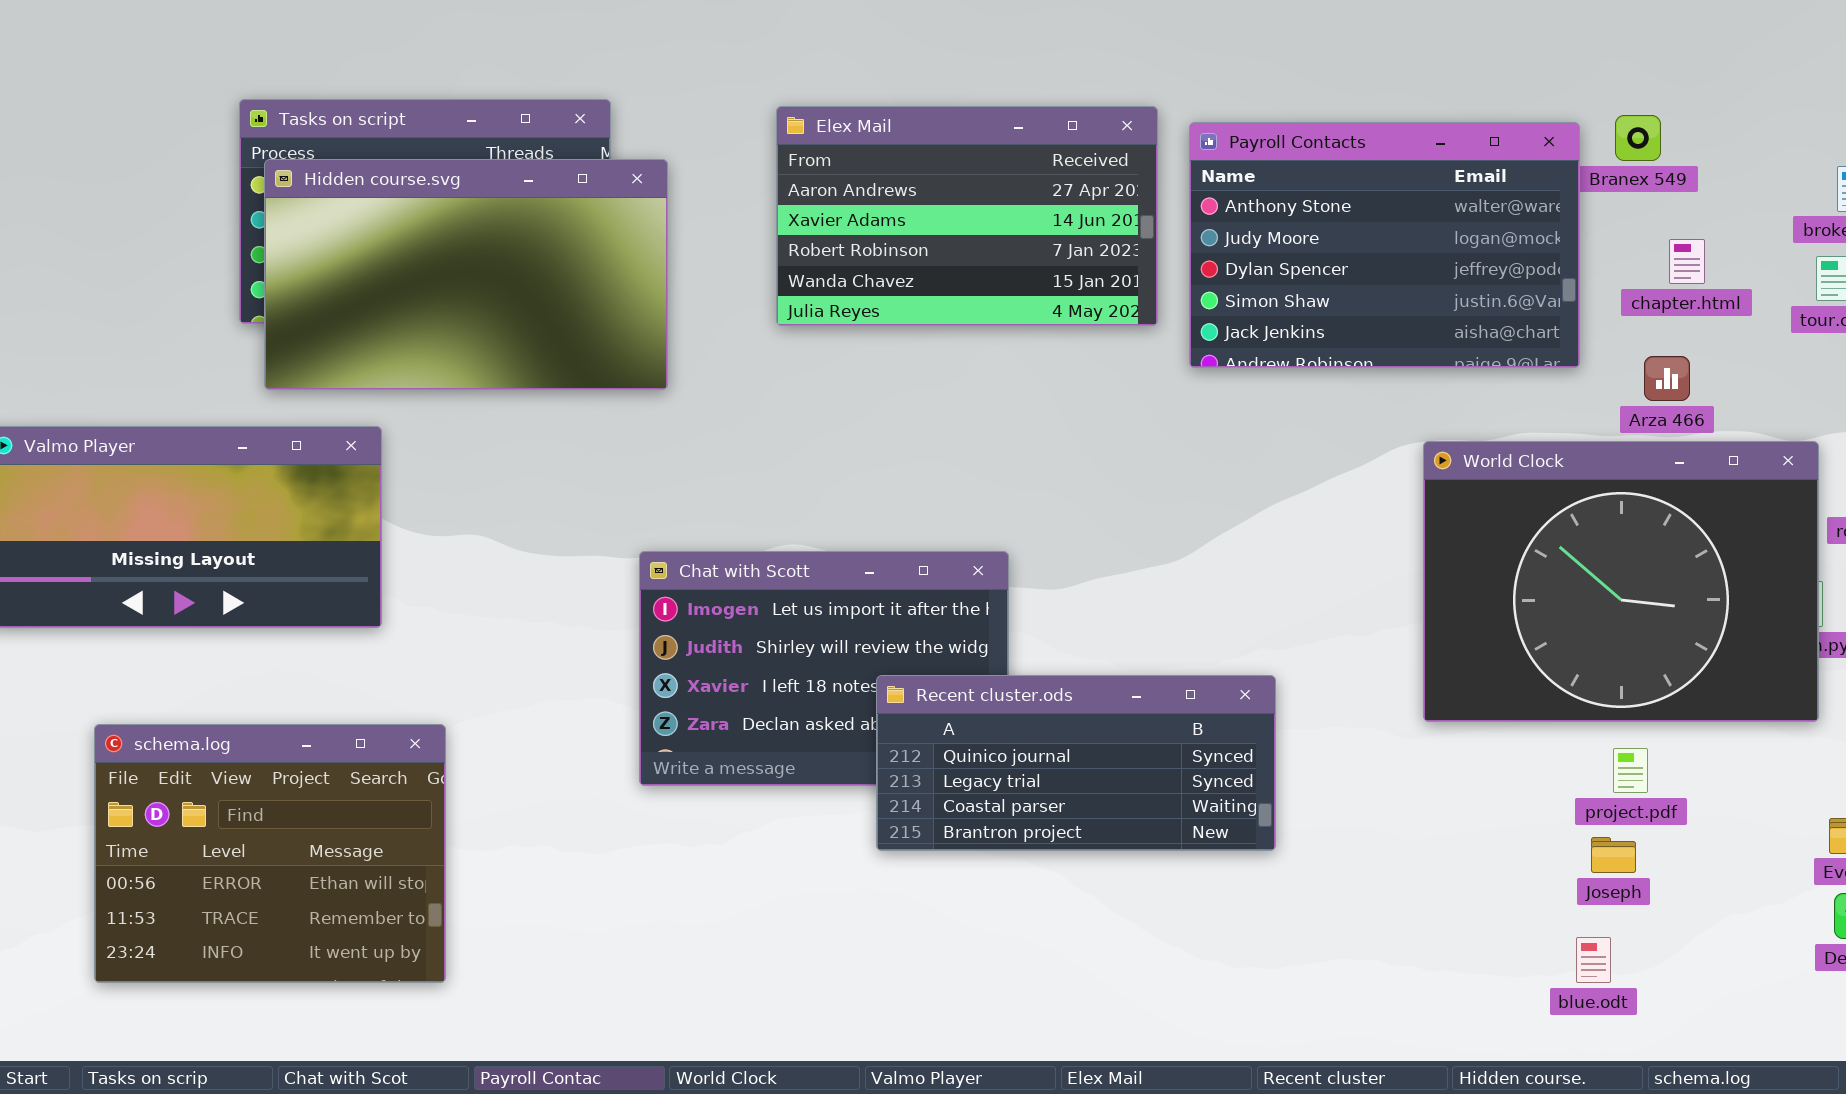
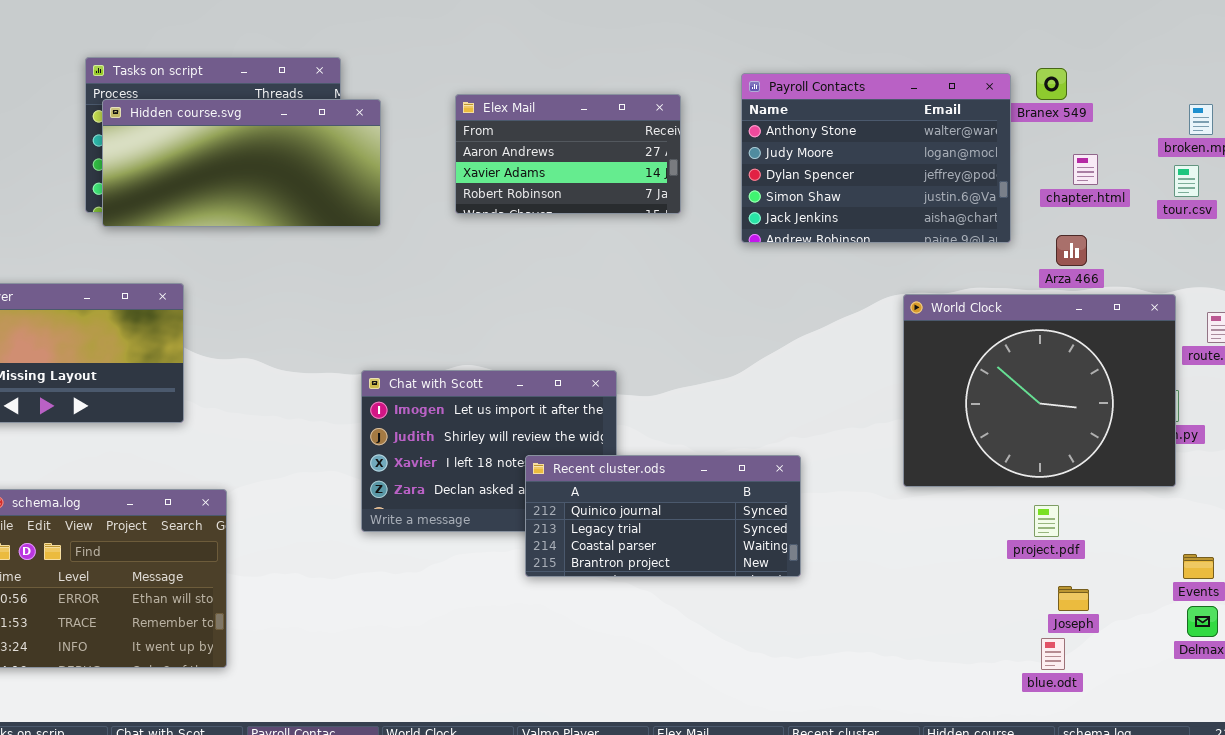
Elex Mail: [776,106,1158,326] -> [455,94,681,214], resized
Hidden course.svg: [264,159,668,390] -> [102,99,381,227], resized
Joseph: [1591,837,1636,873] -> [1058,586,1089,611], moved
blue.odt: [1576,937,1611,983] -> [1041,638,1065,670], moved

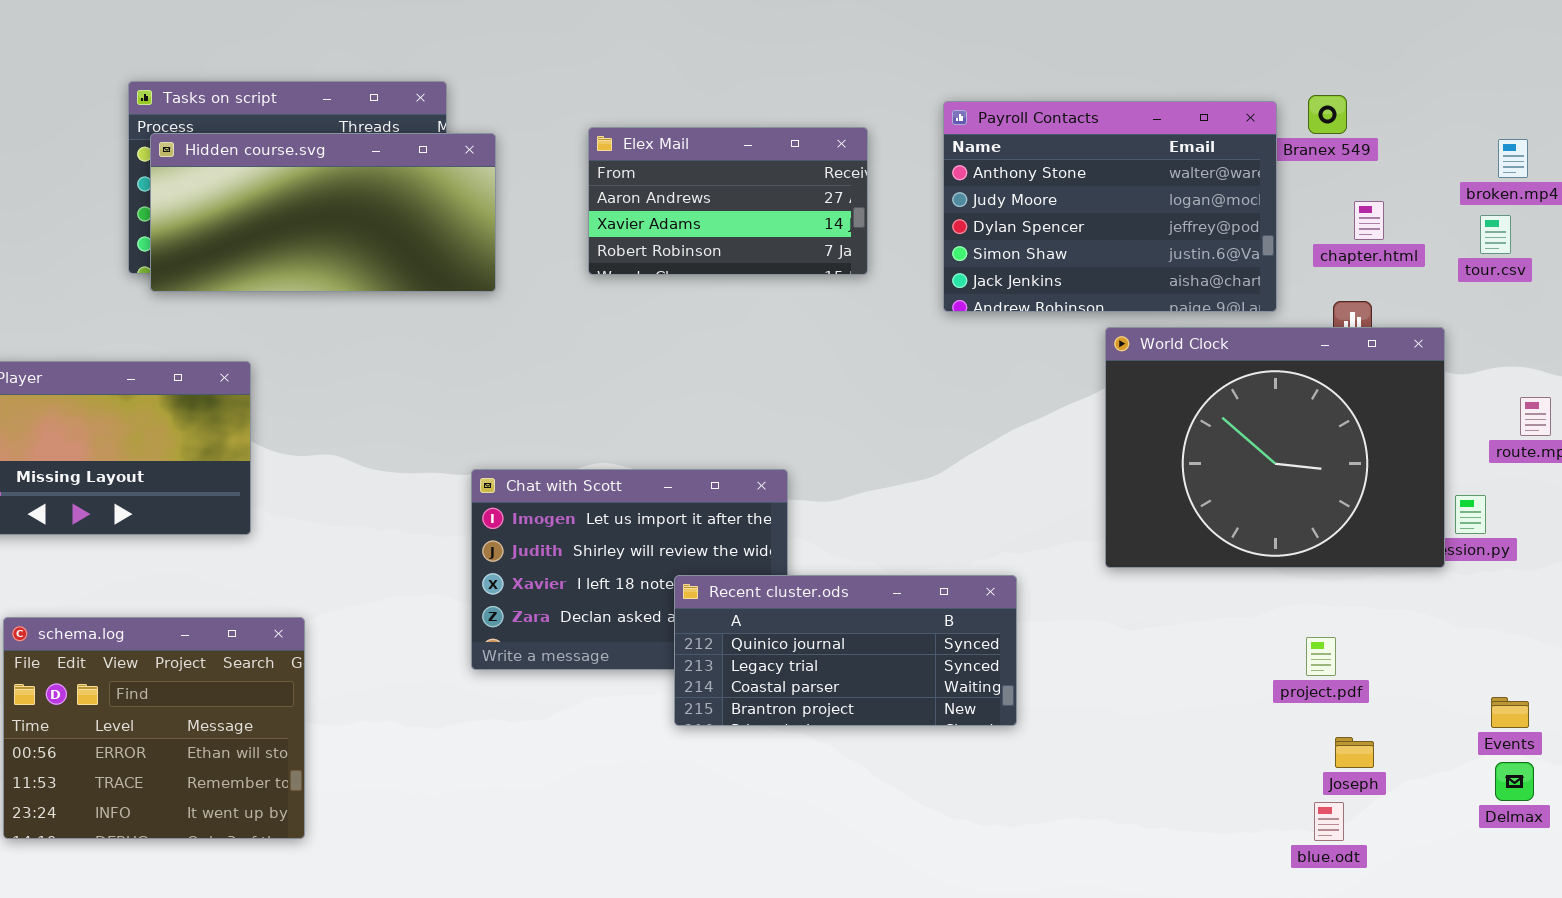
World Clock: [903,294,1176,487] -> [1105,327,1445,568], moved

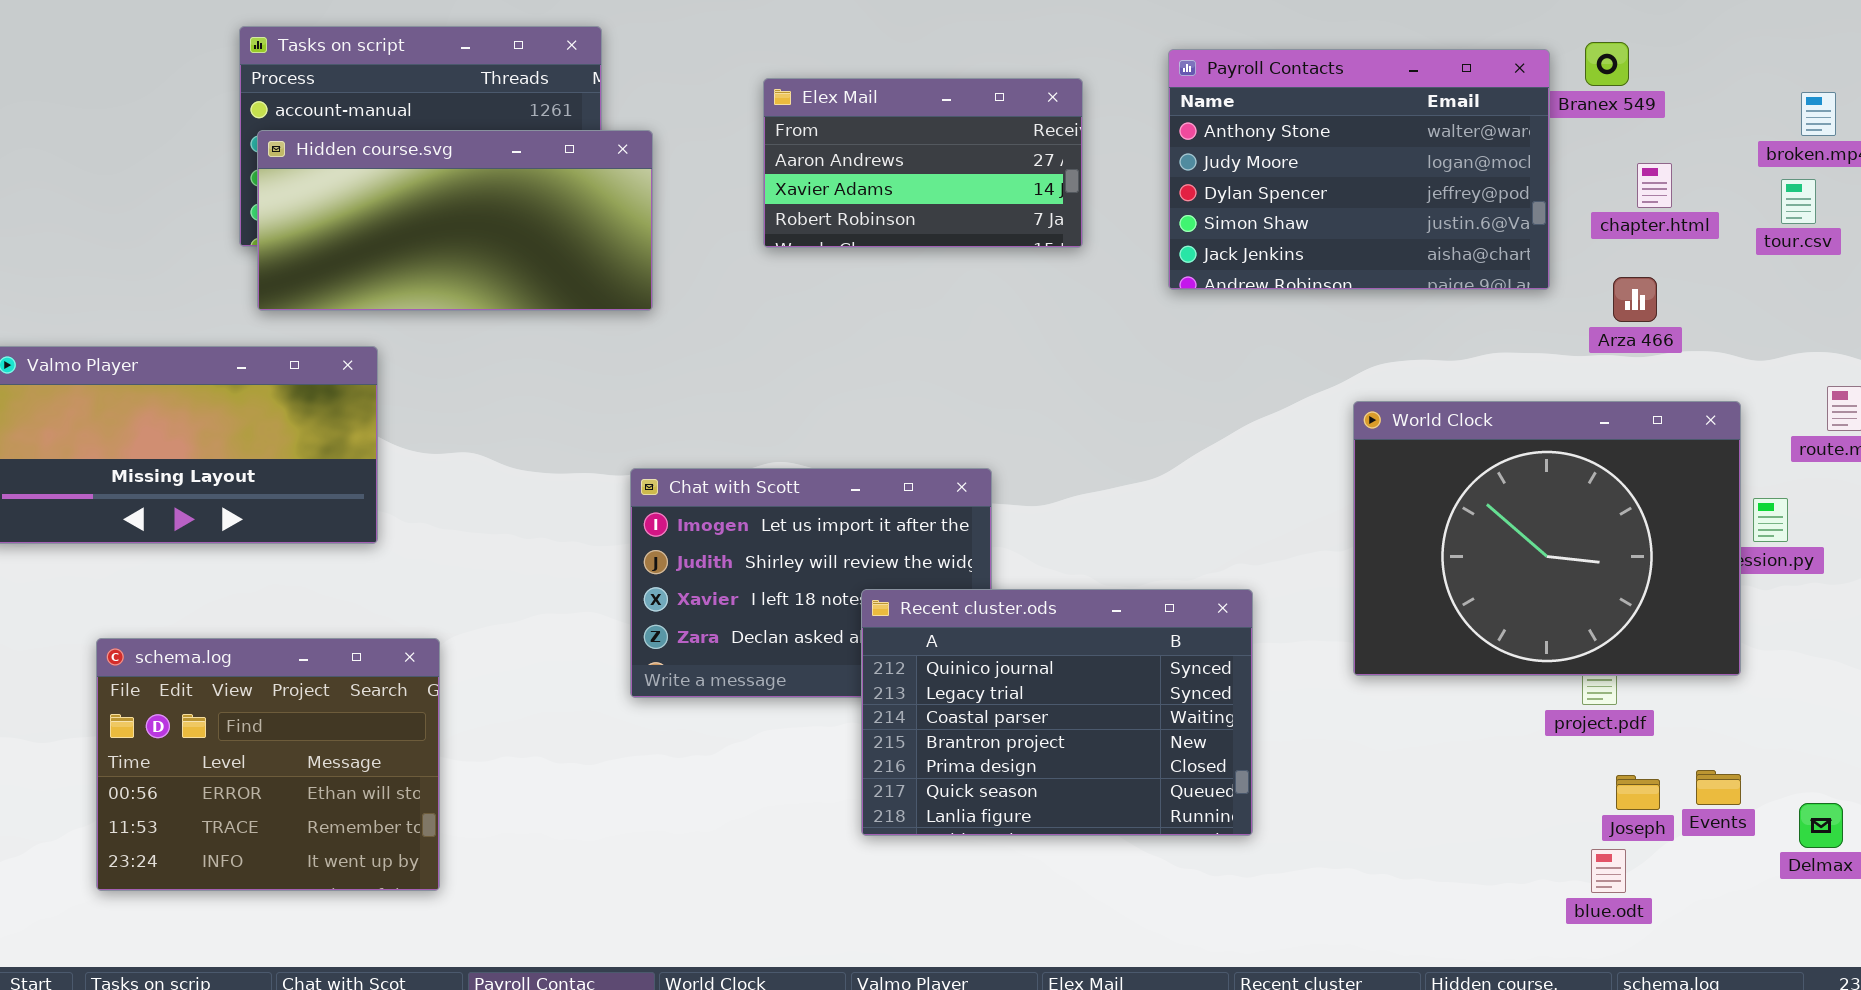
Hidden course.svg: [150,133,496,292] -> [257,130,653,311], moved
World Clock: [1105,327,1445,568] -> [1353,401,1741,676], moved
Recent cluster.ods: [674,575,1017,726] -> [861,589,1253,836], resized
Events: [1491,697,1529,728] -> [1696,770,1741,805], moved

